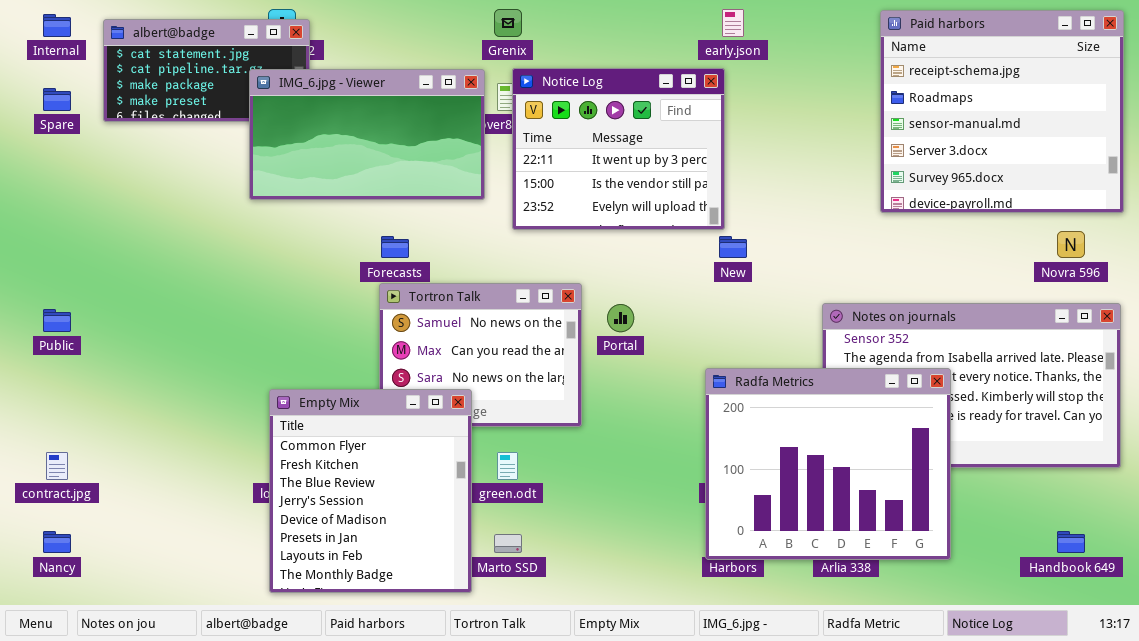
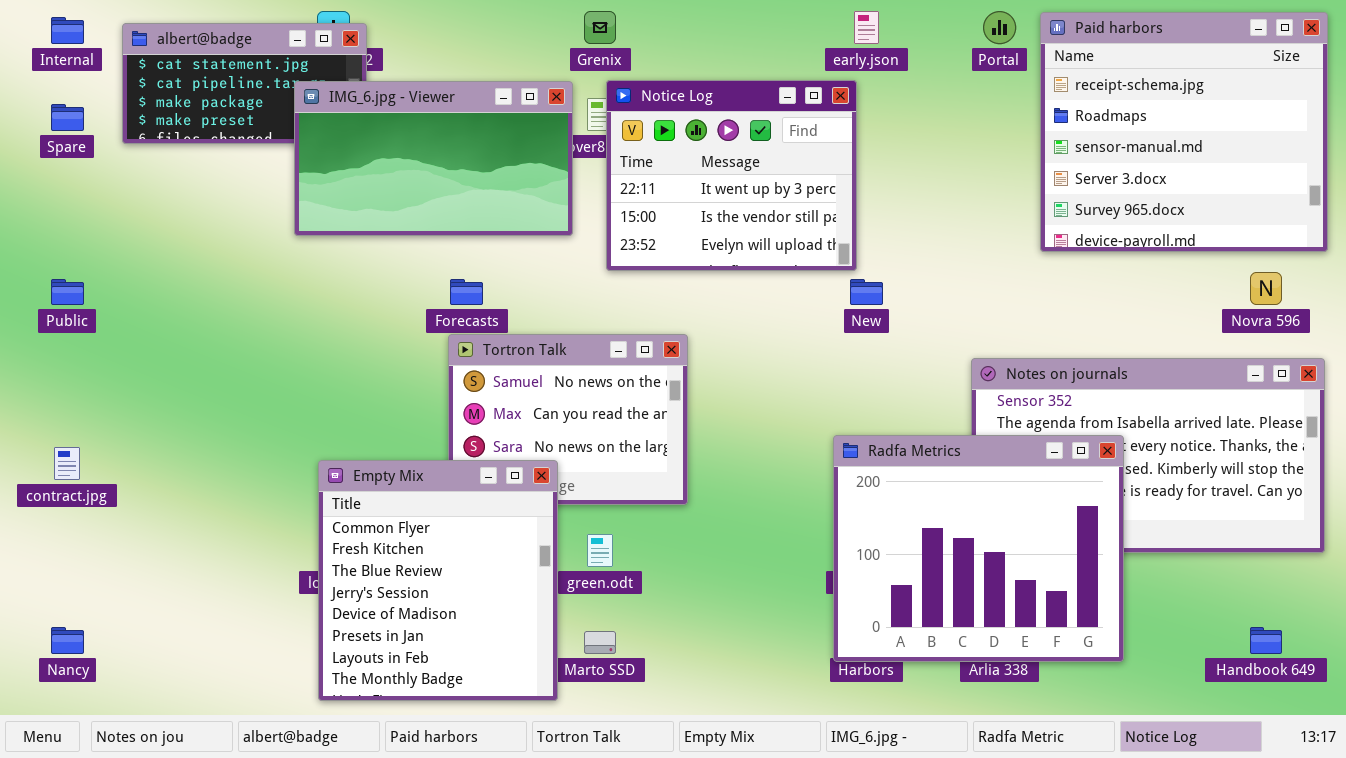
Portal: [607,304,634,332] -> [983,11,1016,44], moved
Public: [43,309,71,332] -> [51,279,84,305], moved
contract.jpg: [46,452,68,480] -> [54,447,80,480], moved

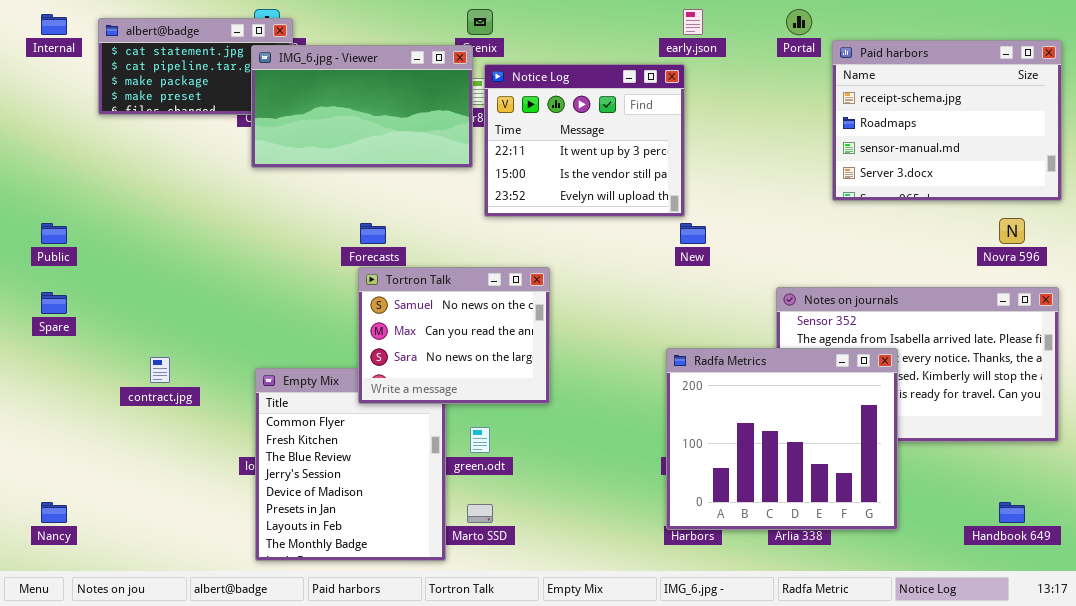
Paid harbors: [1040,12,1328,252] -> [832,40,1062,201], resized
IMG_6.jpg - Viewer: [294,81,573,236] -> [251,45,473,168], moved
Spare: [51,104,84,131] -> [41,292,67,314], moved
Tortron Talk: [448,334,688,505] -> [358,267,550,404], raised
contract.jpg: [54,447,80,480] -> [150,357,170,383], moved

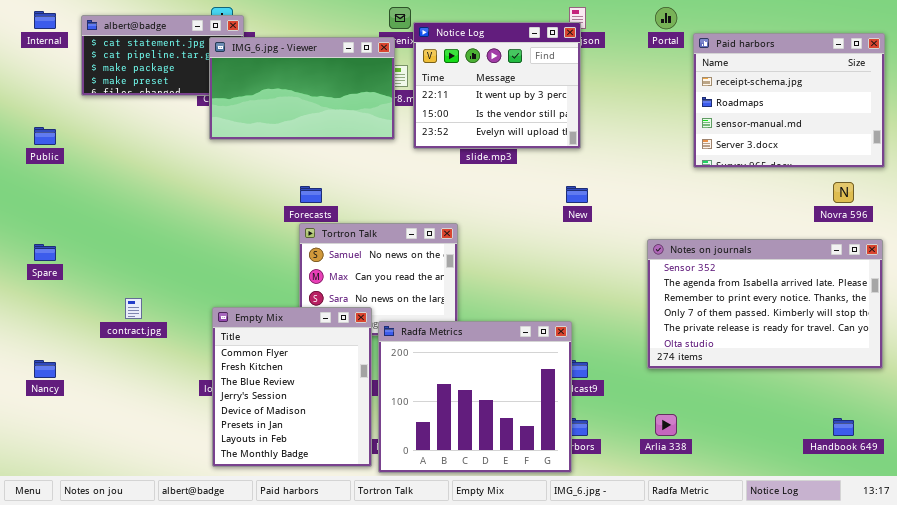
Notice Log: [484,64,685,217] -> [413,22,581,149], moved
Public: [41,223,67,244] -> [34,127,56,145], moved
Radfa Metrics: [666,348,898,530] -> [378,321,572,473], moved
Empty Mix: [255,368,446,561] -> [212,307,372,467], raised
Nancy: [41,502,67,523] -> [34,360,56,378], moved

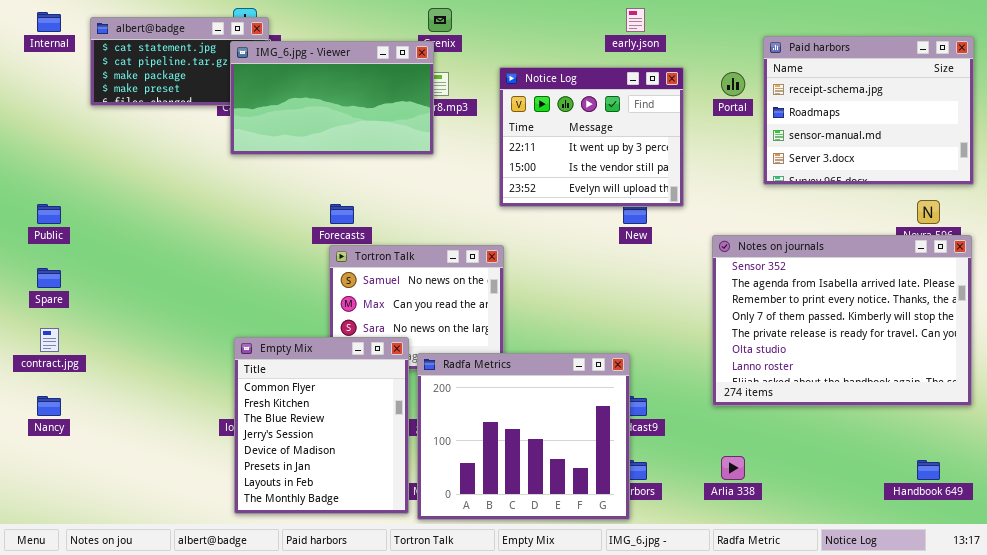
Portal: [655,7,677,29] -> [721,72,745,96], moved
Notice Log: [413,22,581,149] -> [499,67,684,207], moved
Public: [34,127,56,145] -> [37,204,61,224], moved
Notes on journals: [647,239,883,369] -> [712,235,972,406], resized
contract.jpg: [125,298,142,319] -> [40,328,59,352], moved

